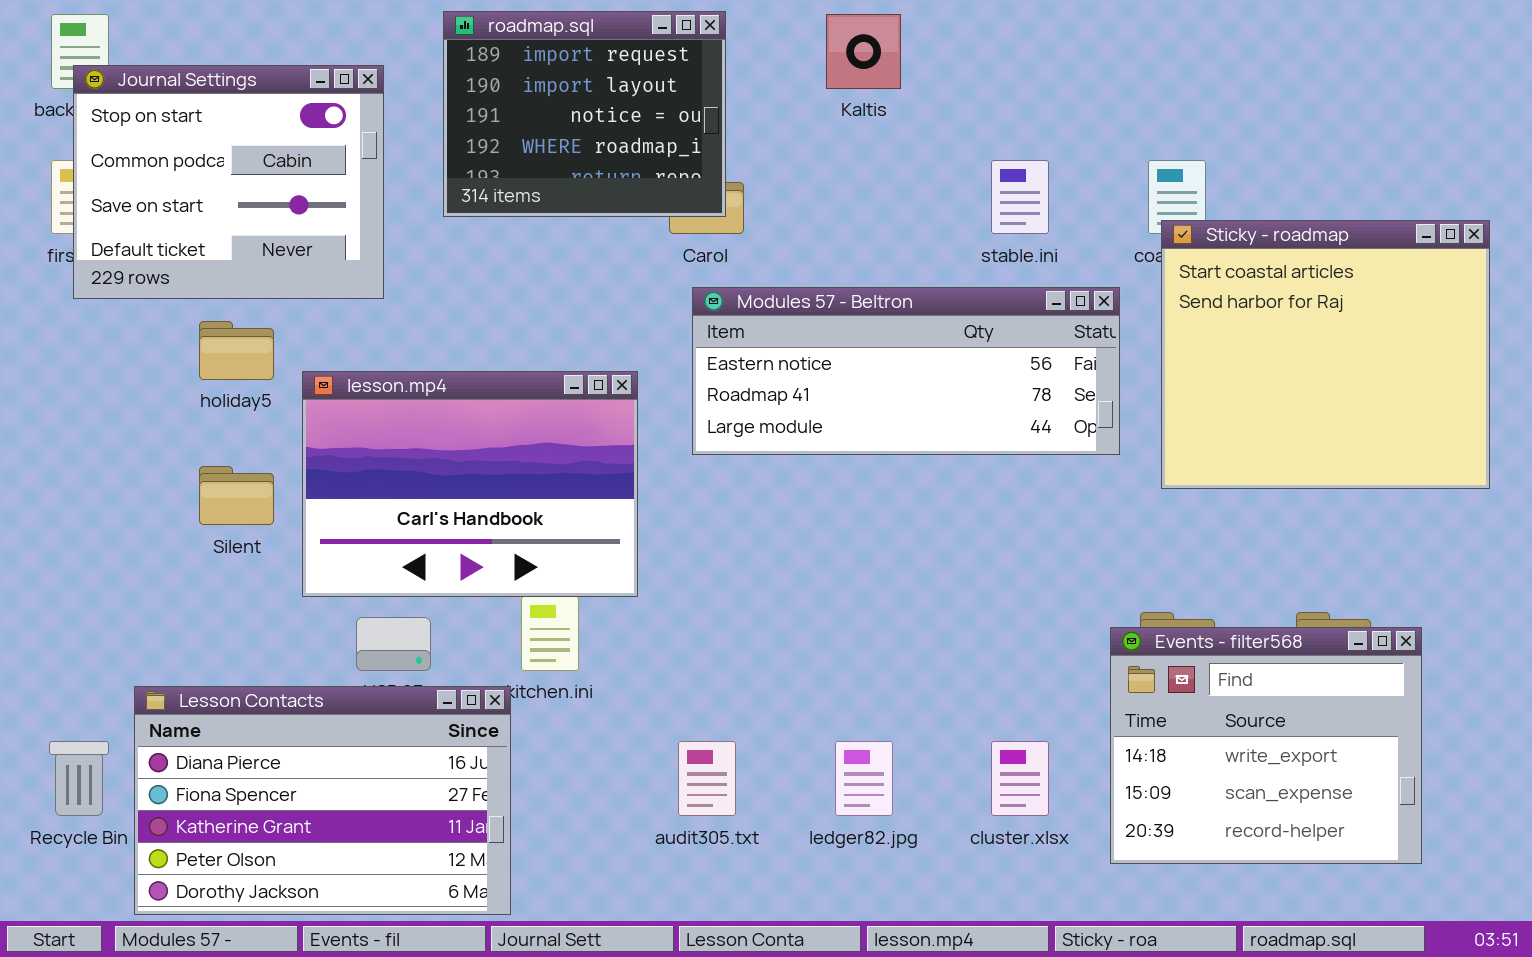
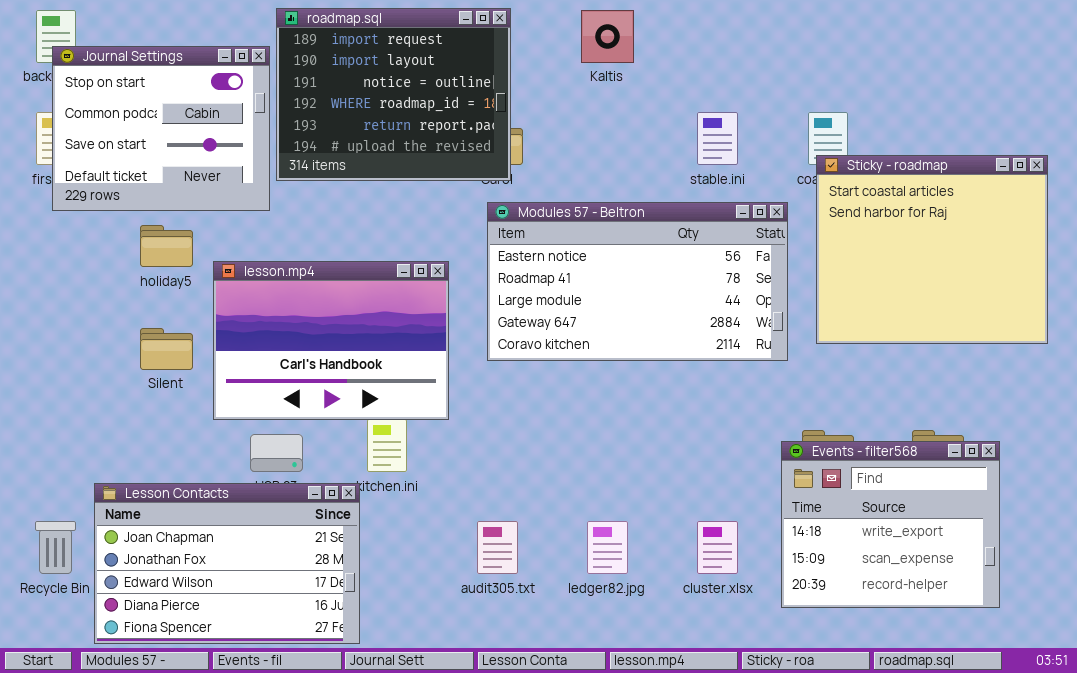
roadmap.sql: [443,11,726,217] -> [276,8,511,181], resized
Modules 57 - Beltron: [692,287,1120,455] -> [487,202,788,361], resized
Lesson Contacts: [134,686,511,915] -> [94,483,360,644], scrolled up 3 rows

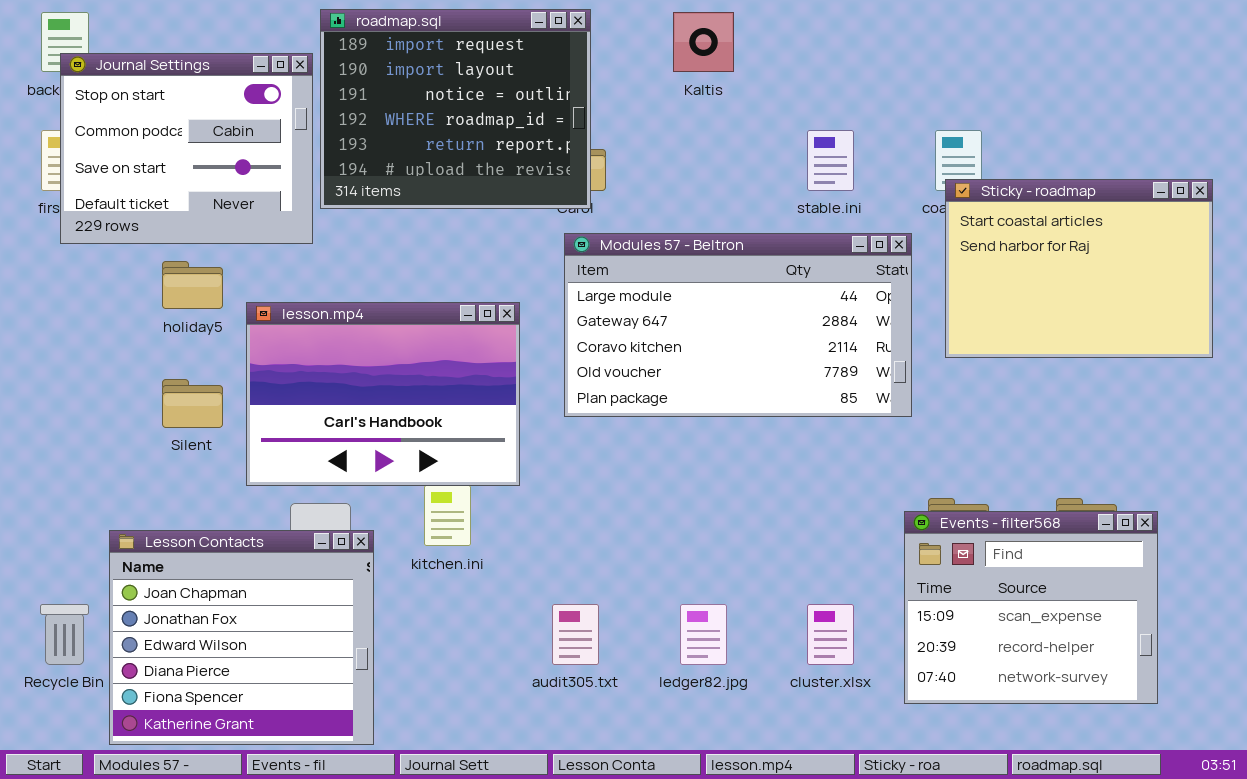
Sticky - roadmap: [816,155,1048,344] -> [945,179,1213,358], resized
Modules 57 - Beltron: [487,202,788,361] -> [564,233,912,417], scrolled down 2 rows
Events - filter568: [781,441,1000,608] -> [904,511,1158,704], scrolled down 1 row
Lesson Contacts: [94,483,360,644] -> [109,530,374,745], resized

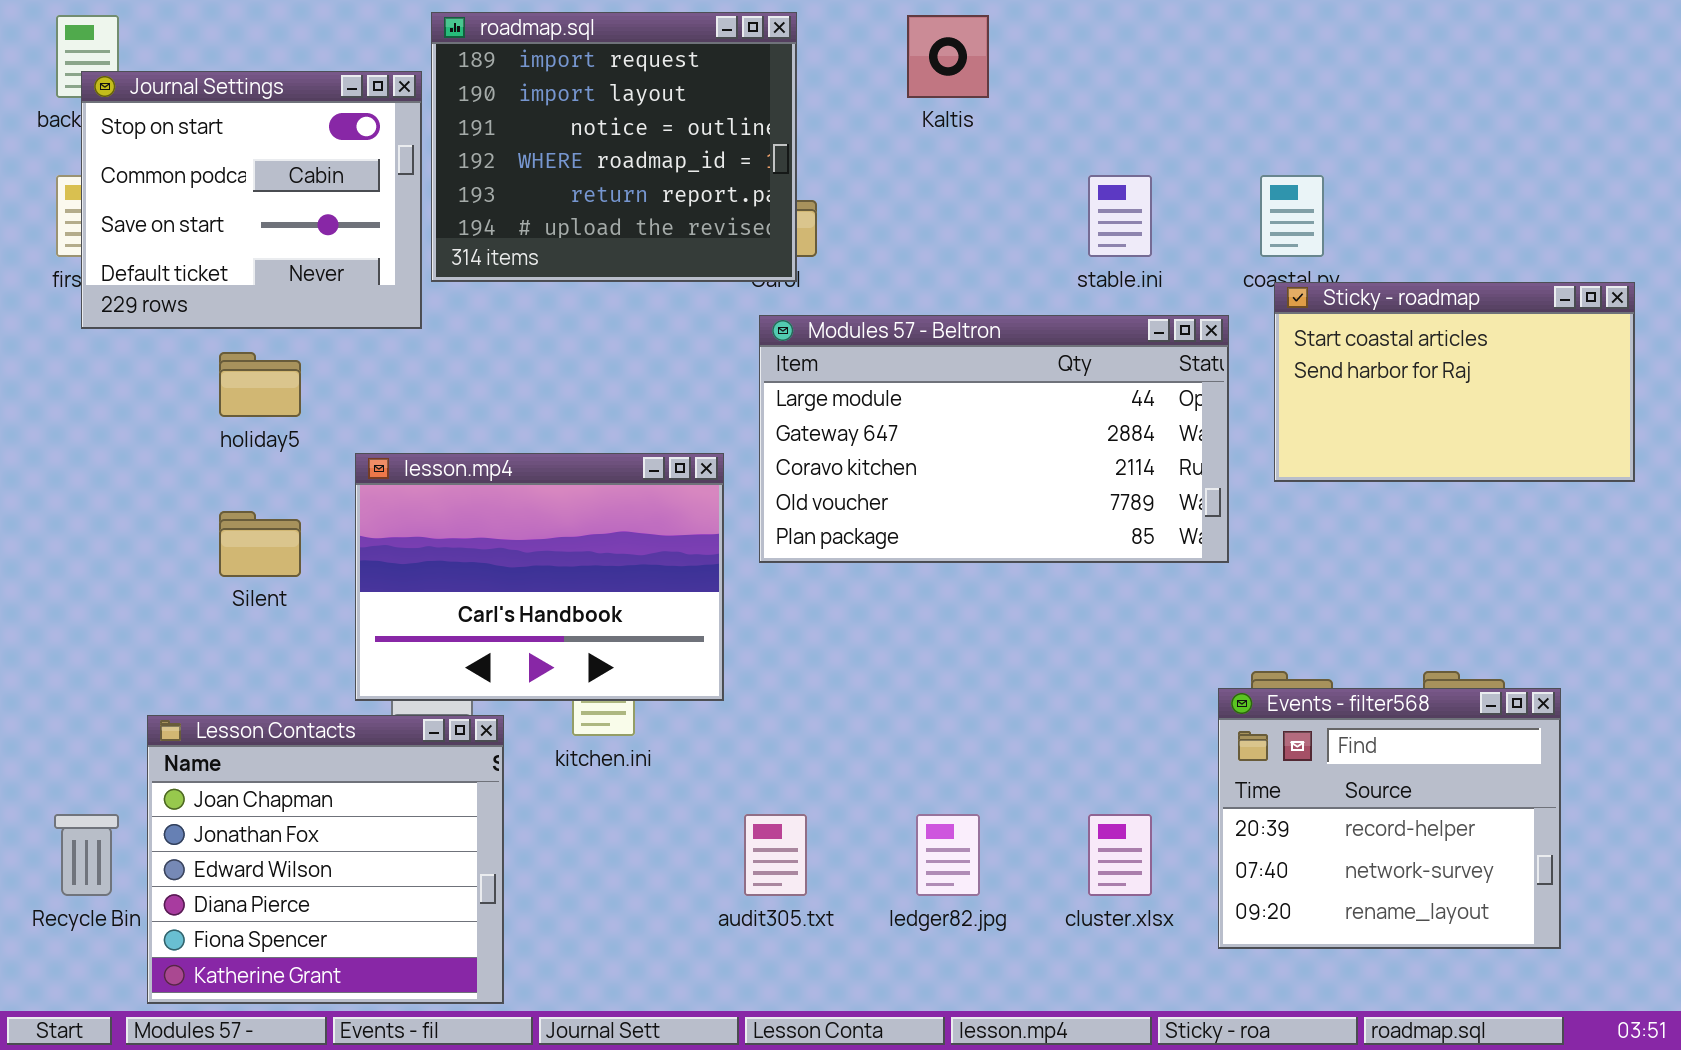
Sticky - roadmap: [945,179,1213,358] -> [1274,282,1635,482], resized
lesson.mp4: [246,302,520,486] -> [355,453,724,701], moved
Events - filter568: [904,511,1158,704] -> [1218,688,1561,949], scrolled down 1 row

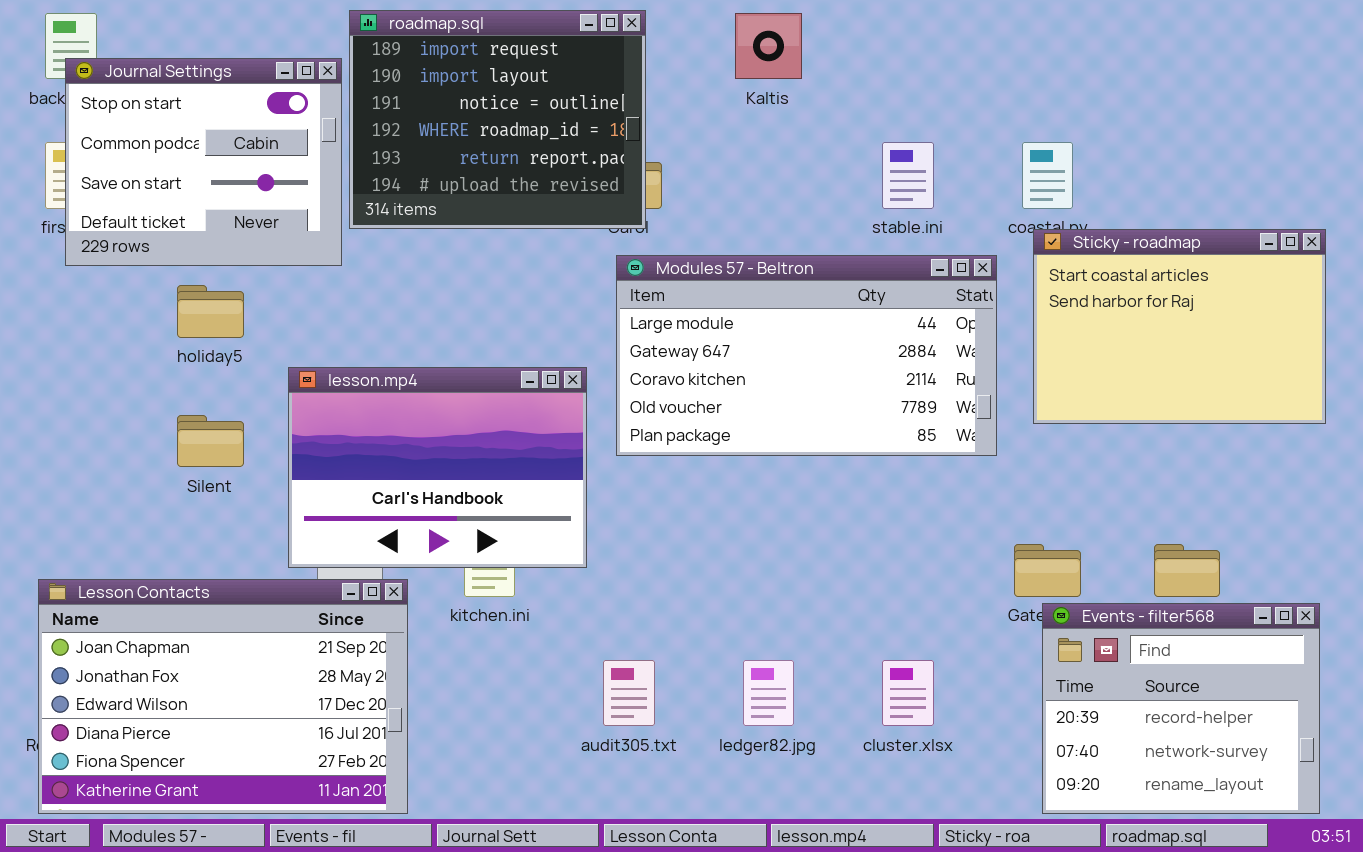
Sticky - roadmap: [1274,282,1635,482] -> [1033,229,1326,424], resized
Events - filter568: [1218,688,1561,949] -> [1042,603,1320,814], moved
Lesson Contacts: [147,715,504,1004] -> [38,579,408,814], resized

